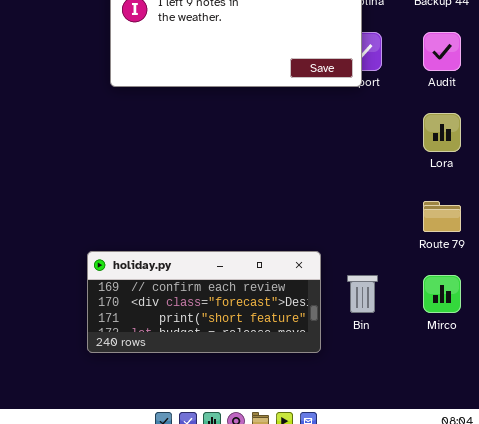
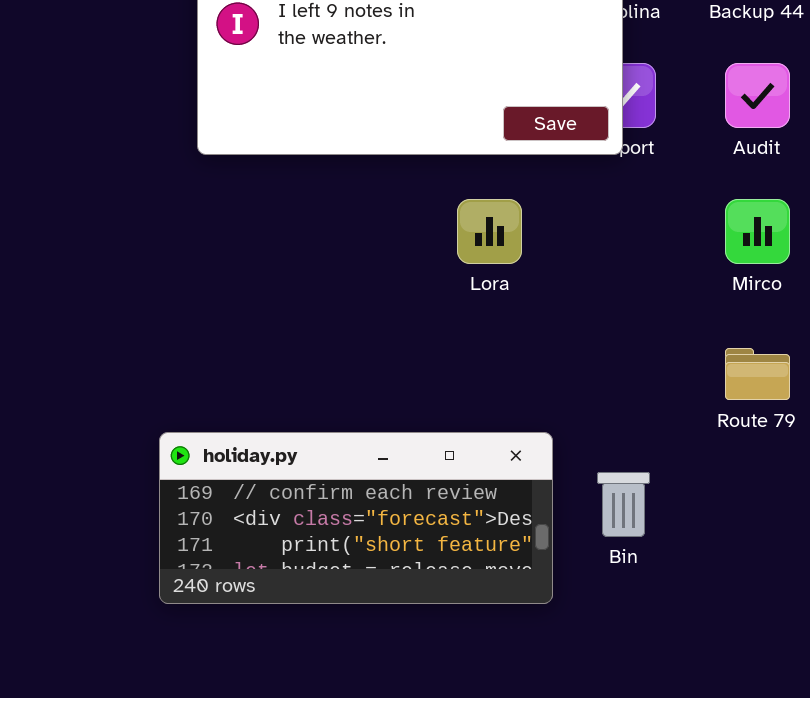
Lora: [423,113,461,152] -> [457,199,522,264], moved
Mirco: [423,275,461,313] -> [725,199,790,264], moved

